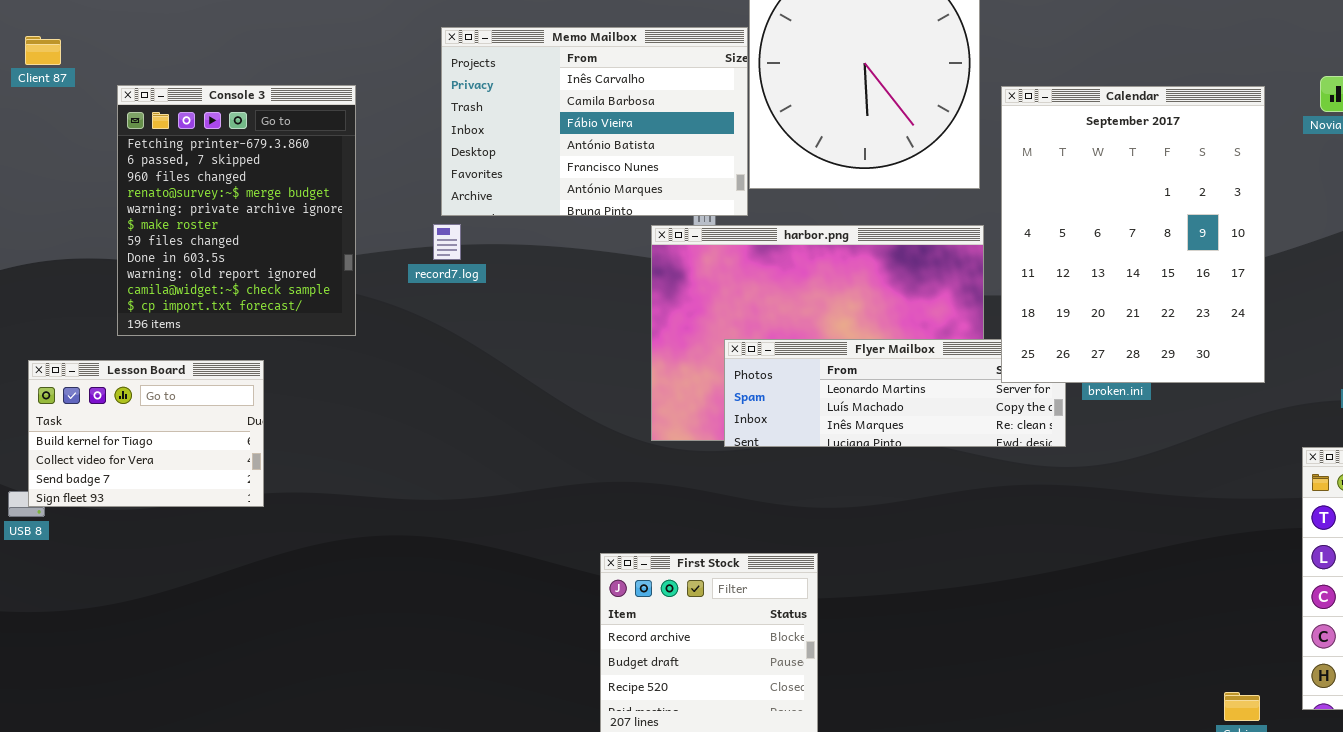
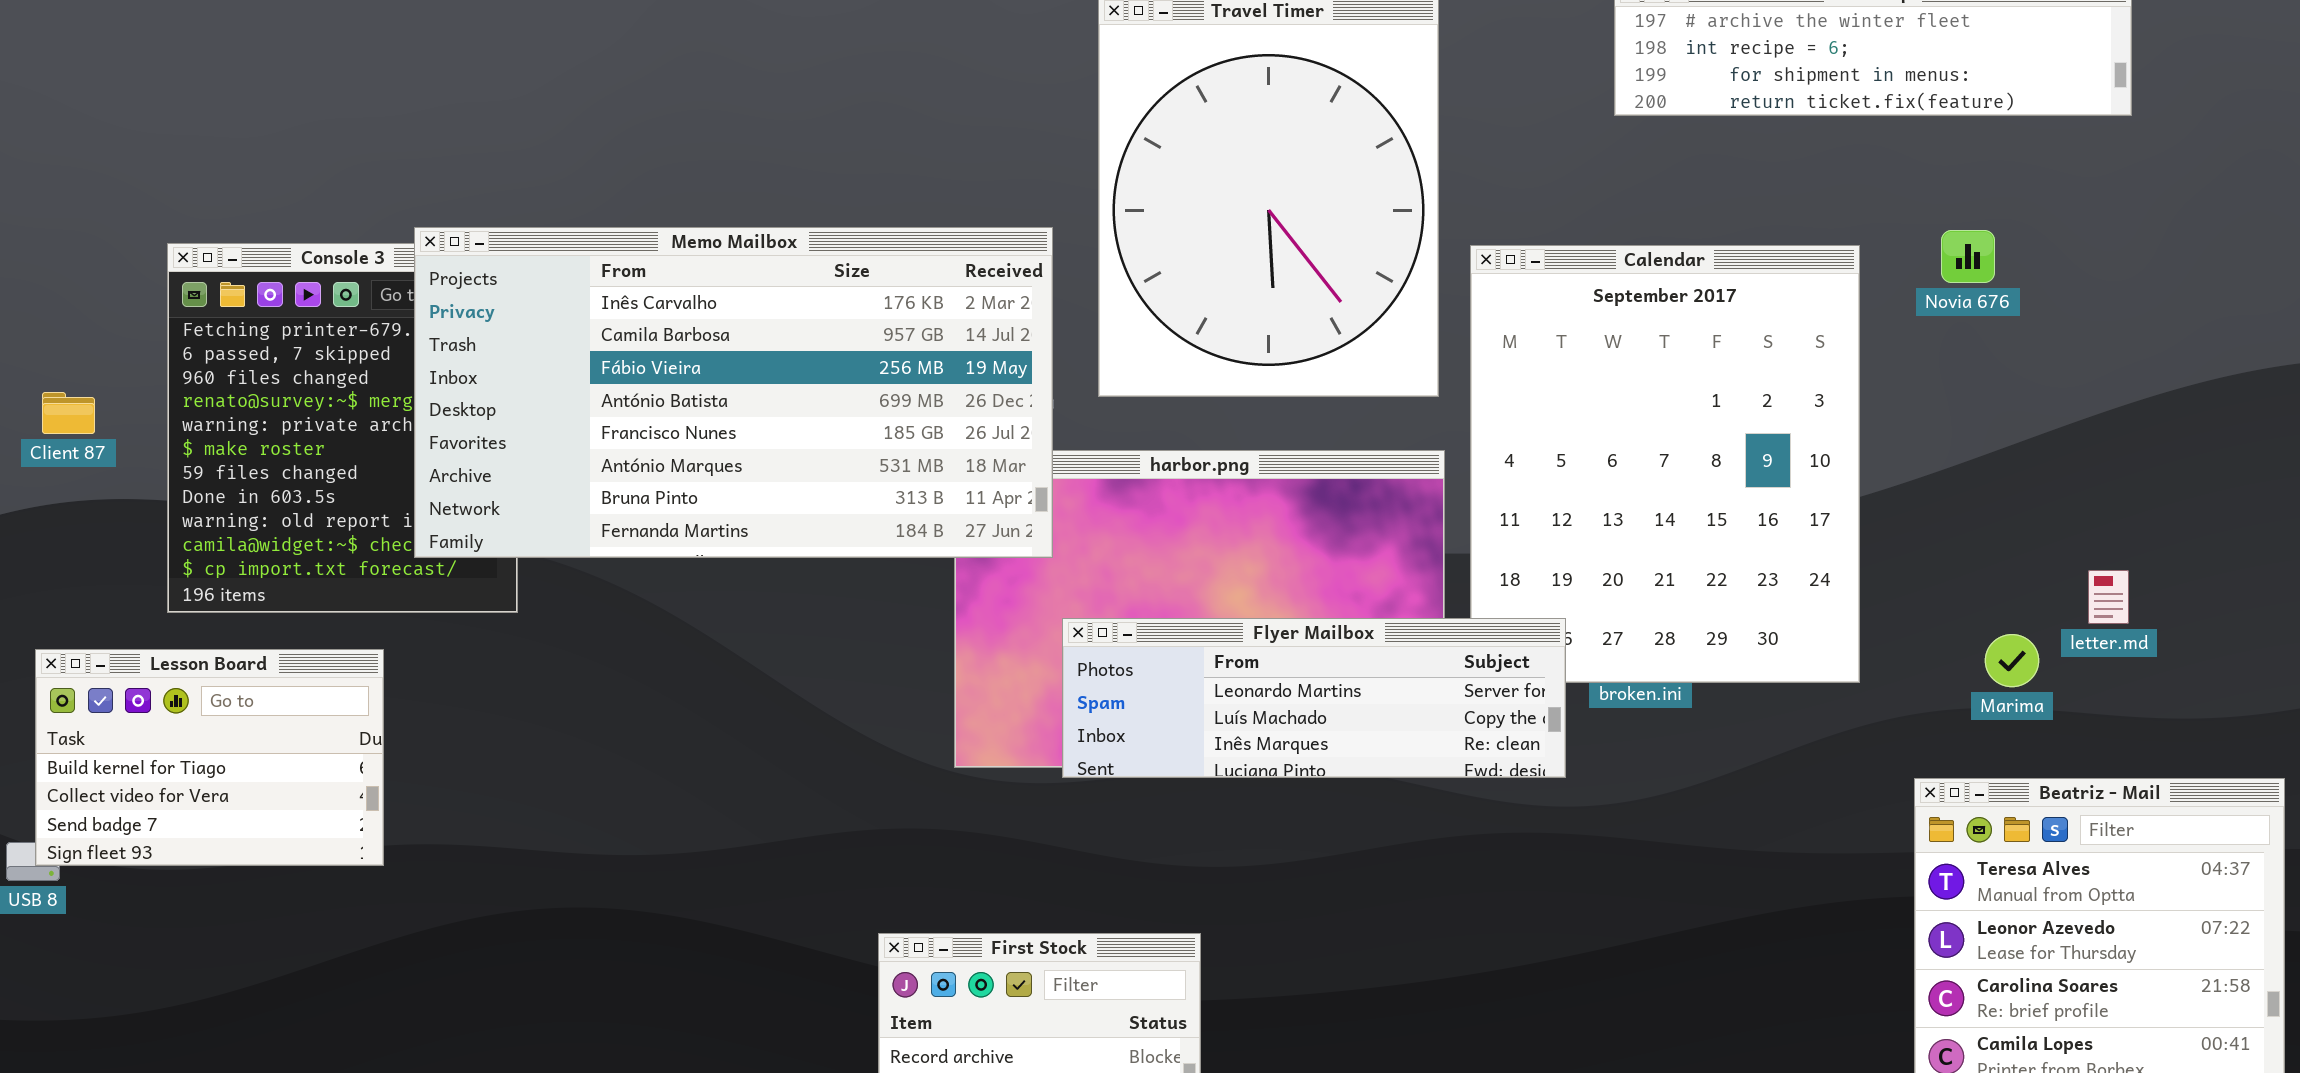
Memo Mailbox: [441,27,748,216] -> [414,227,1053,558], moved, resized
Client 87: [25,36,61,65] -> [42,392,95,434], moved
Flyer Mailbox: [724,339,1066,447] -> [1062,618,1566,778], raised

